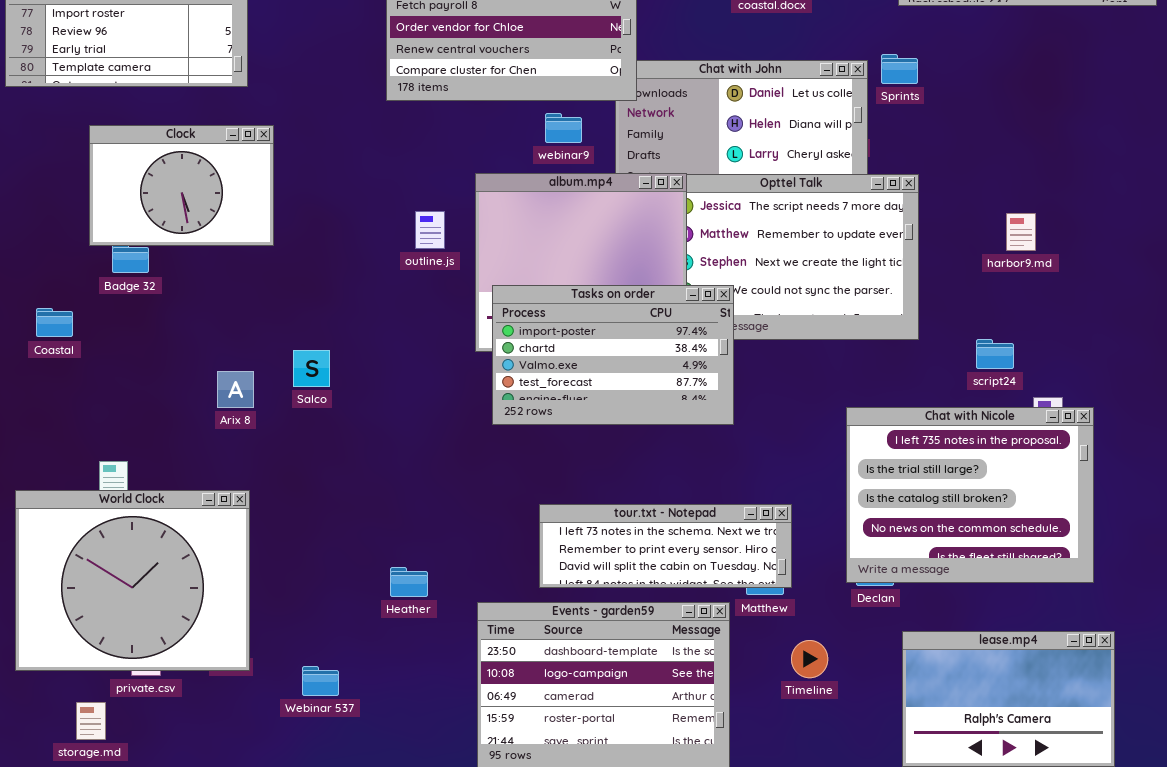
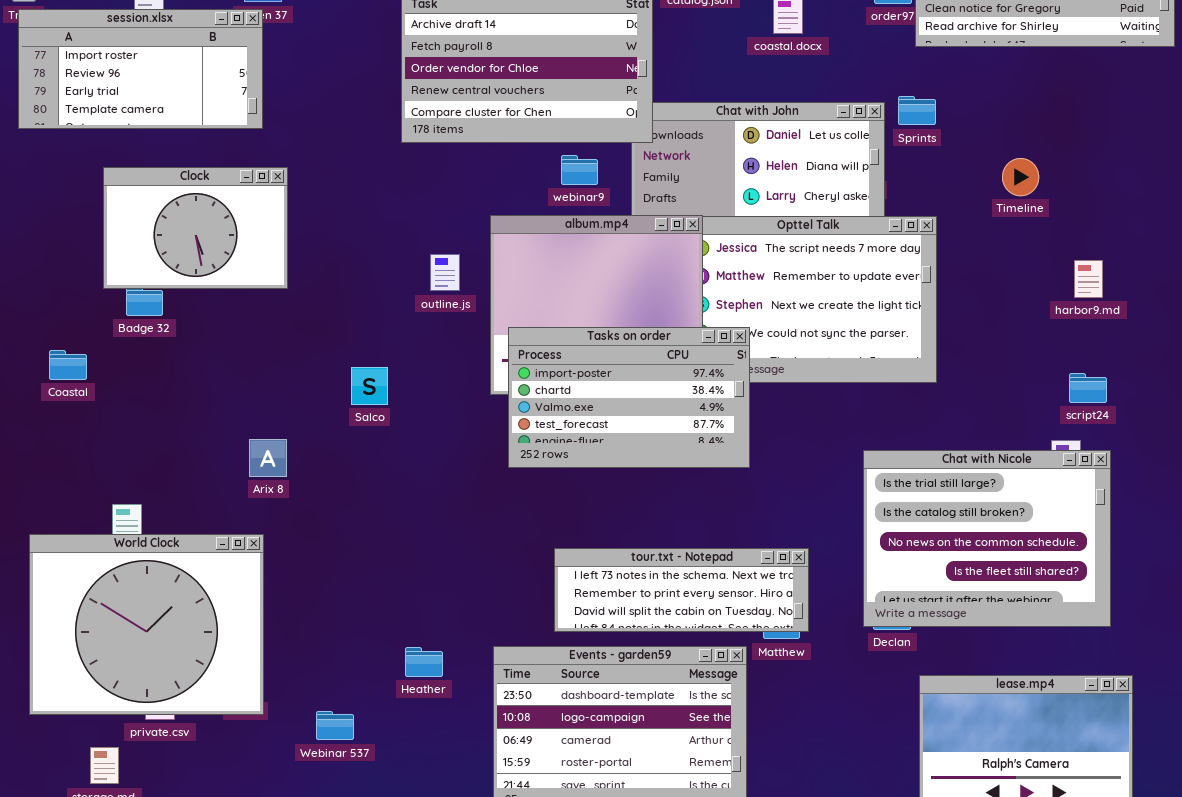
harbor9.md: [1006,213,1036,251] -> [1074,260,1103,298], moved
script24: [976,339,1014,369] -> [1069,373,1107,403], moved
Salco: [293,350,330,387] -> [351,367,388,405], moved
Arix 8: [217,371,254,408] -> [249,439,287,477], moved
Chat with Nicole: [846,407,1094,583] -> [863,450,1111,627], scrolled down 1 row
Heather: [390,567,428,597] -> [405,647,443,677], moved
Timeline: [791,640,828,678] -> [1002,158,1039,196], moved

